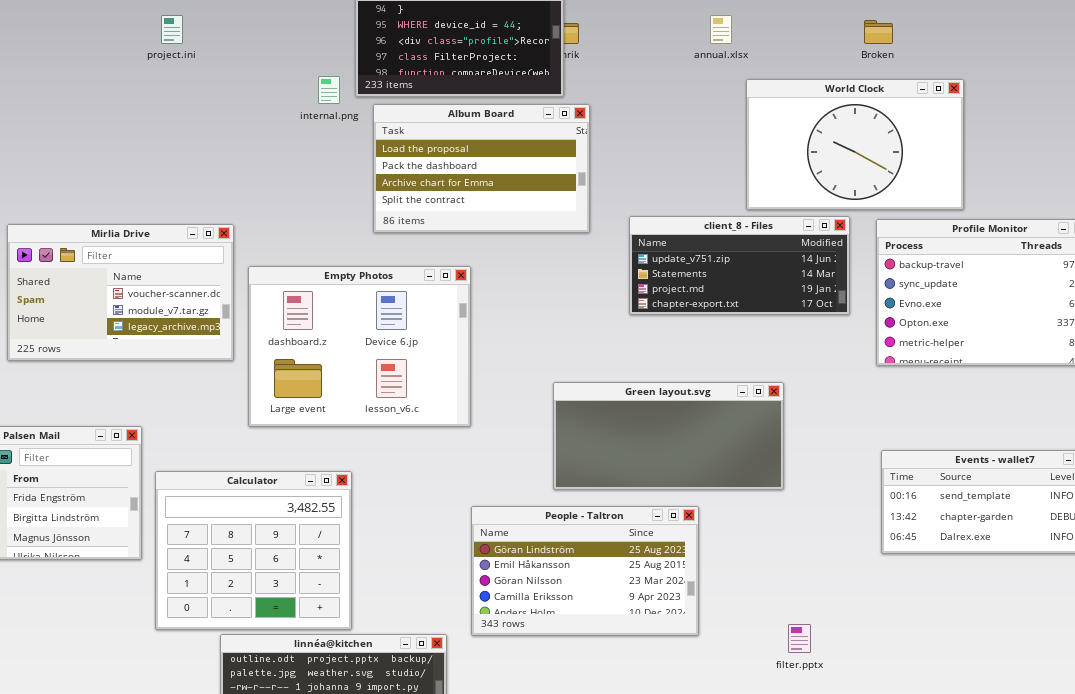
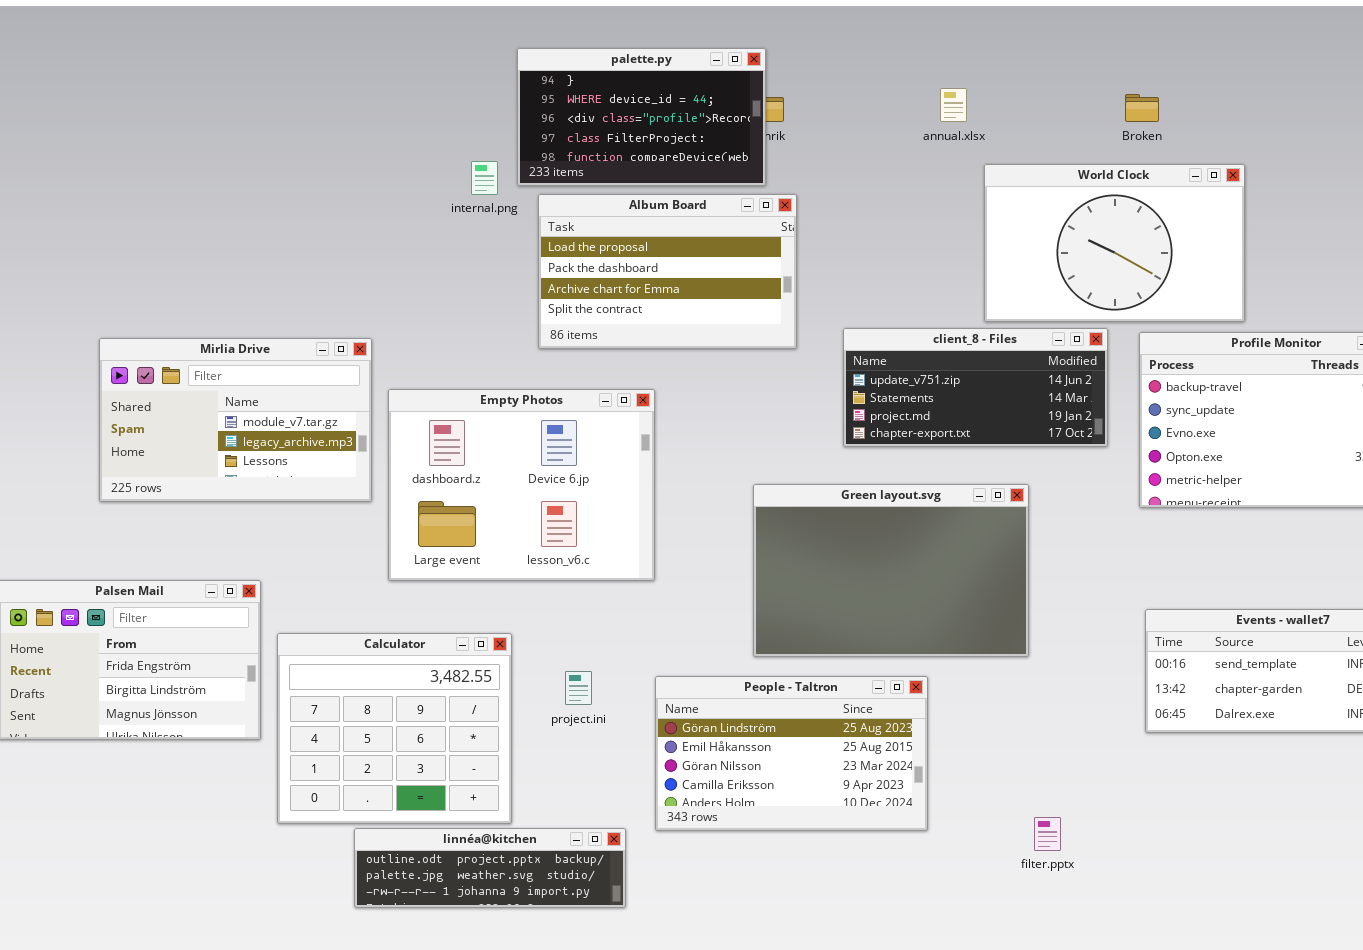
project.ini: [161,15,183,44] -> [565,671,592,705], moved
Mirlia Drive: [7,224,234,361] -> [99,338,372,502], scrolled down 1 row
Green layout.svg: [553,382,784,490] -> [753,484,1029,657], resized

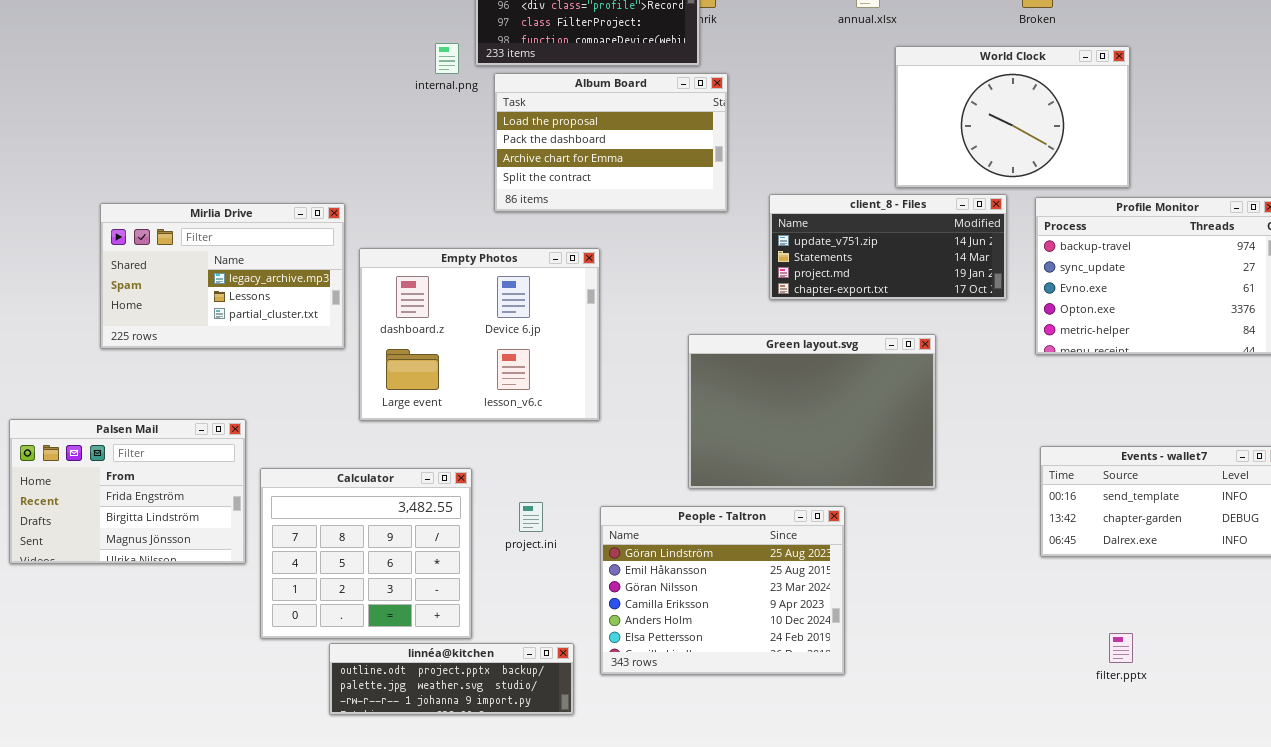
Mirlia Drive: [99,338,372,502] -> [100,203,345,349], scrolled down 1 row
People - Taltron: [655,676,928,831] -> [600,506,845,675], resized
filter.pptx: [1034,817,1061,851] -> [1109,633,1133,663], moved

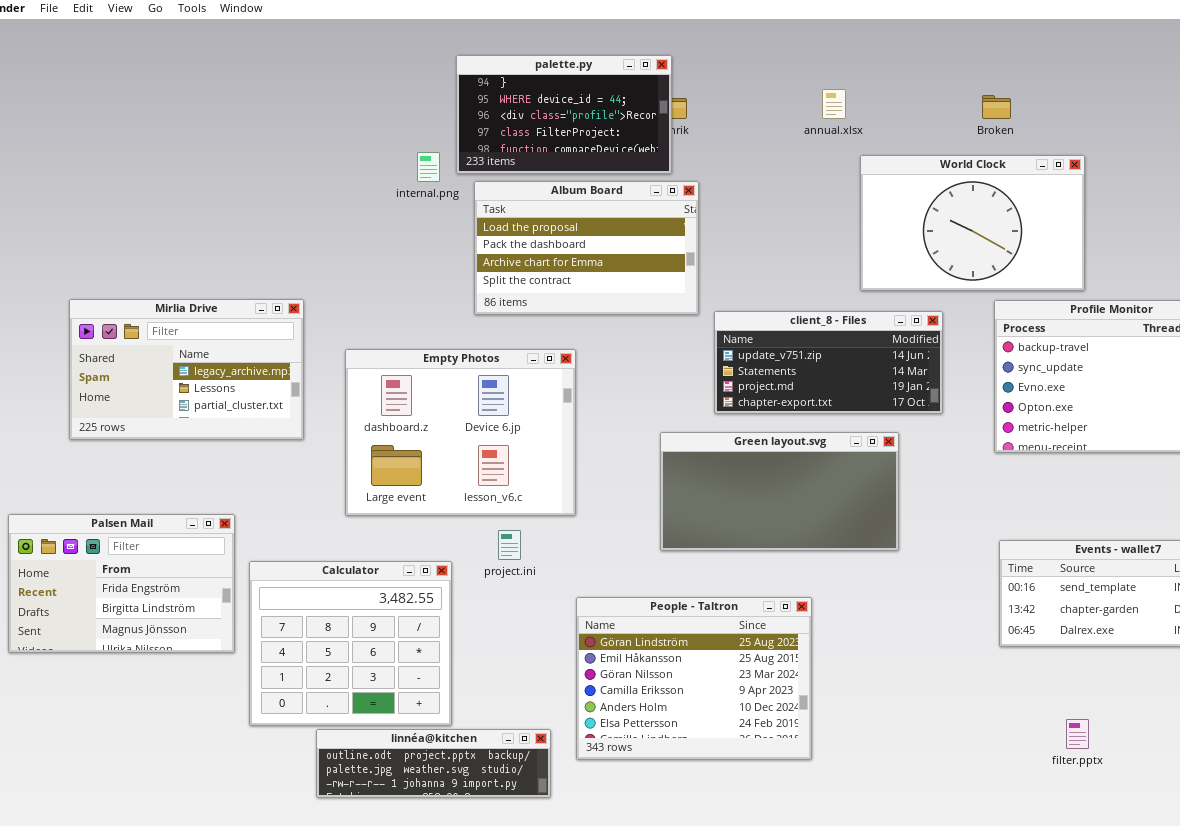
client_8 - Files: [769,194,1007,300] -> [714,311,943,414], moved
Mirlia Drive: [100,203,345,349] -> [69,299,304,440], moved
Green layout.svg: [688,334,936,489] -> [660,432,899,551], resized
project.ini: [519,502,543,532] -> [498,530,521,560], moved

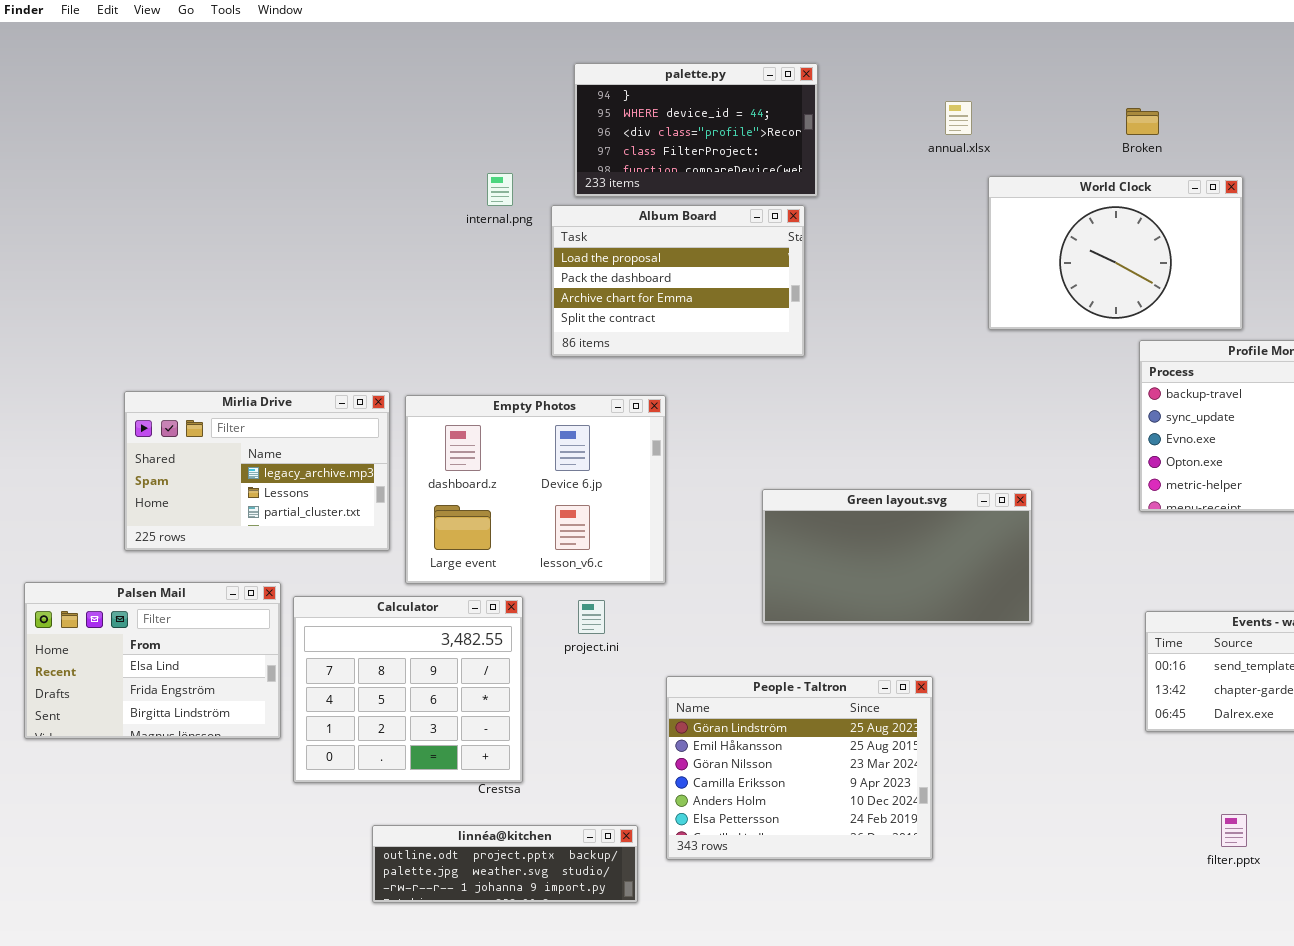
palette.py: [456,55,672,174] -> [574,63,818,197], moved
Mirlia Drive: [69,299,304,440] -> [124,391,390,551], moved
client_8 - Files: [714,311,943,414] -> none, closed
Palsen Mail: [8,514,235,653] -> [24,582,281,739], scrolled up 1 row
Calculator: [249,561,452,726] -> [293,596,523,783], moved

